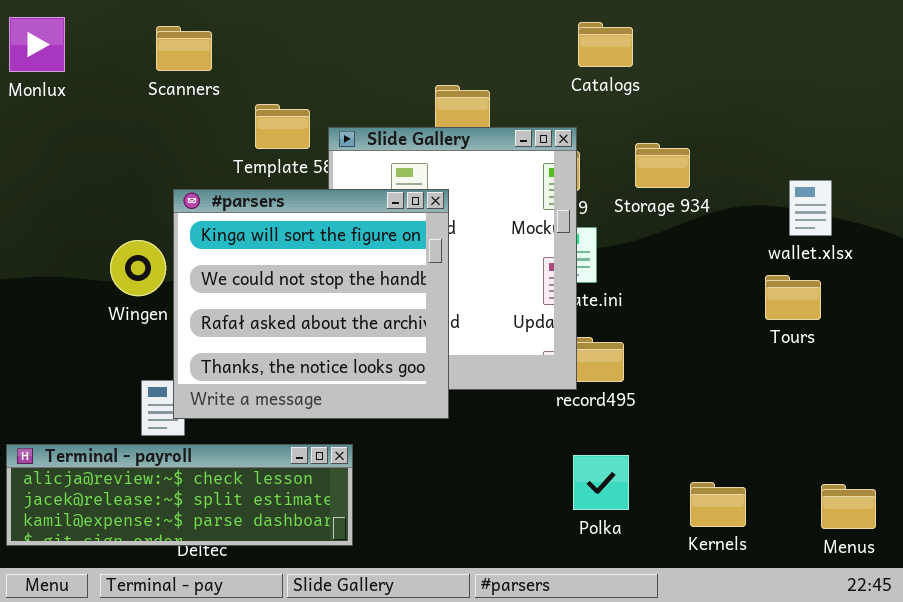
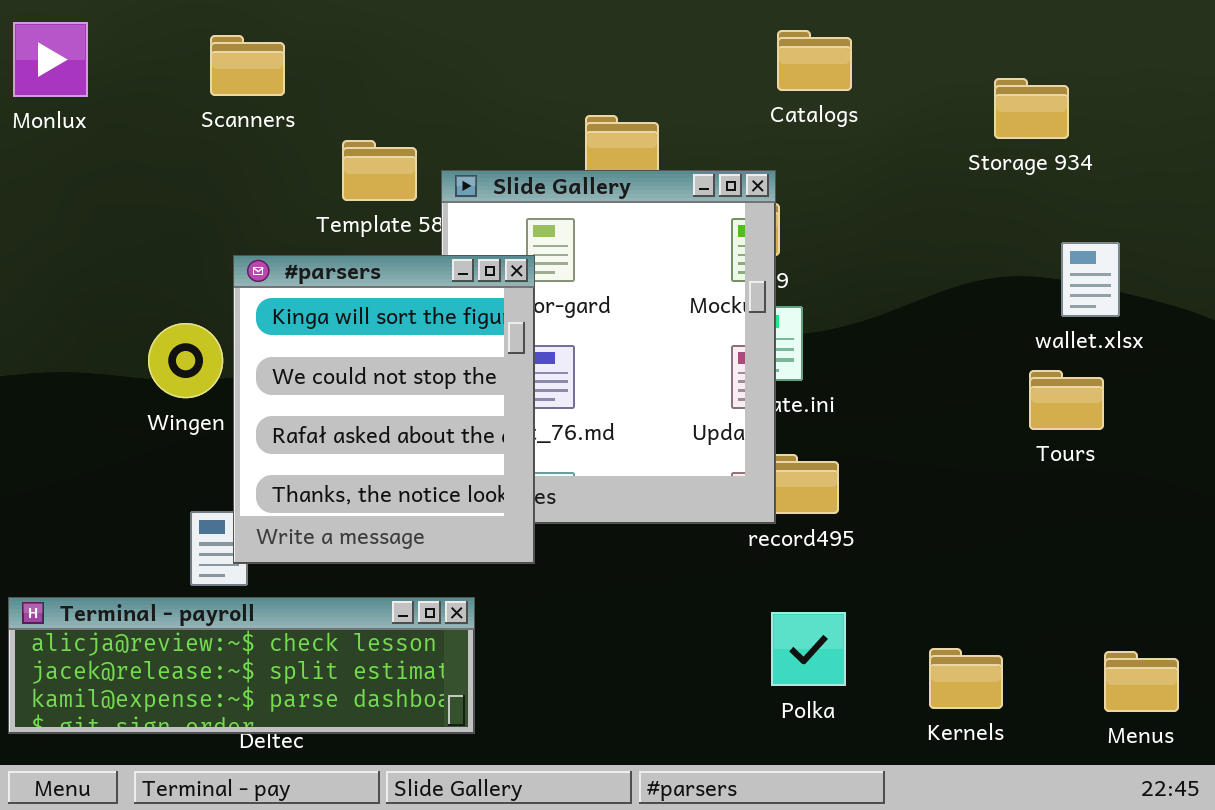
Storage 934: [635,143,690,188] -> [994,78,1069,139], moved
#parsers: [173,189,449,419] -> [233,255,535,564], resized

